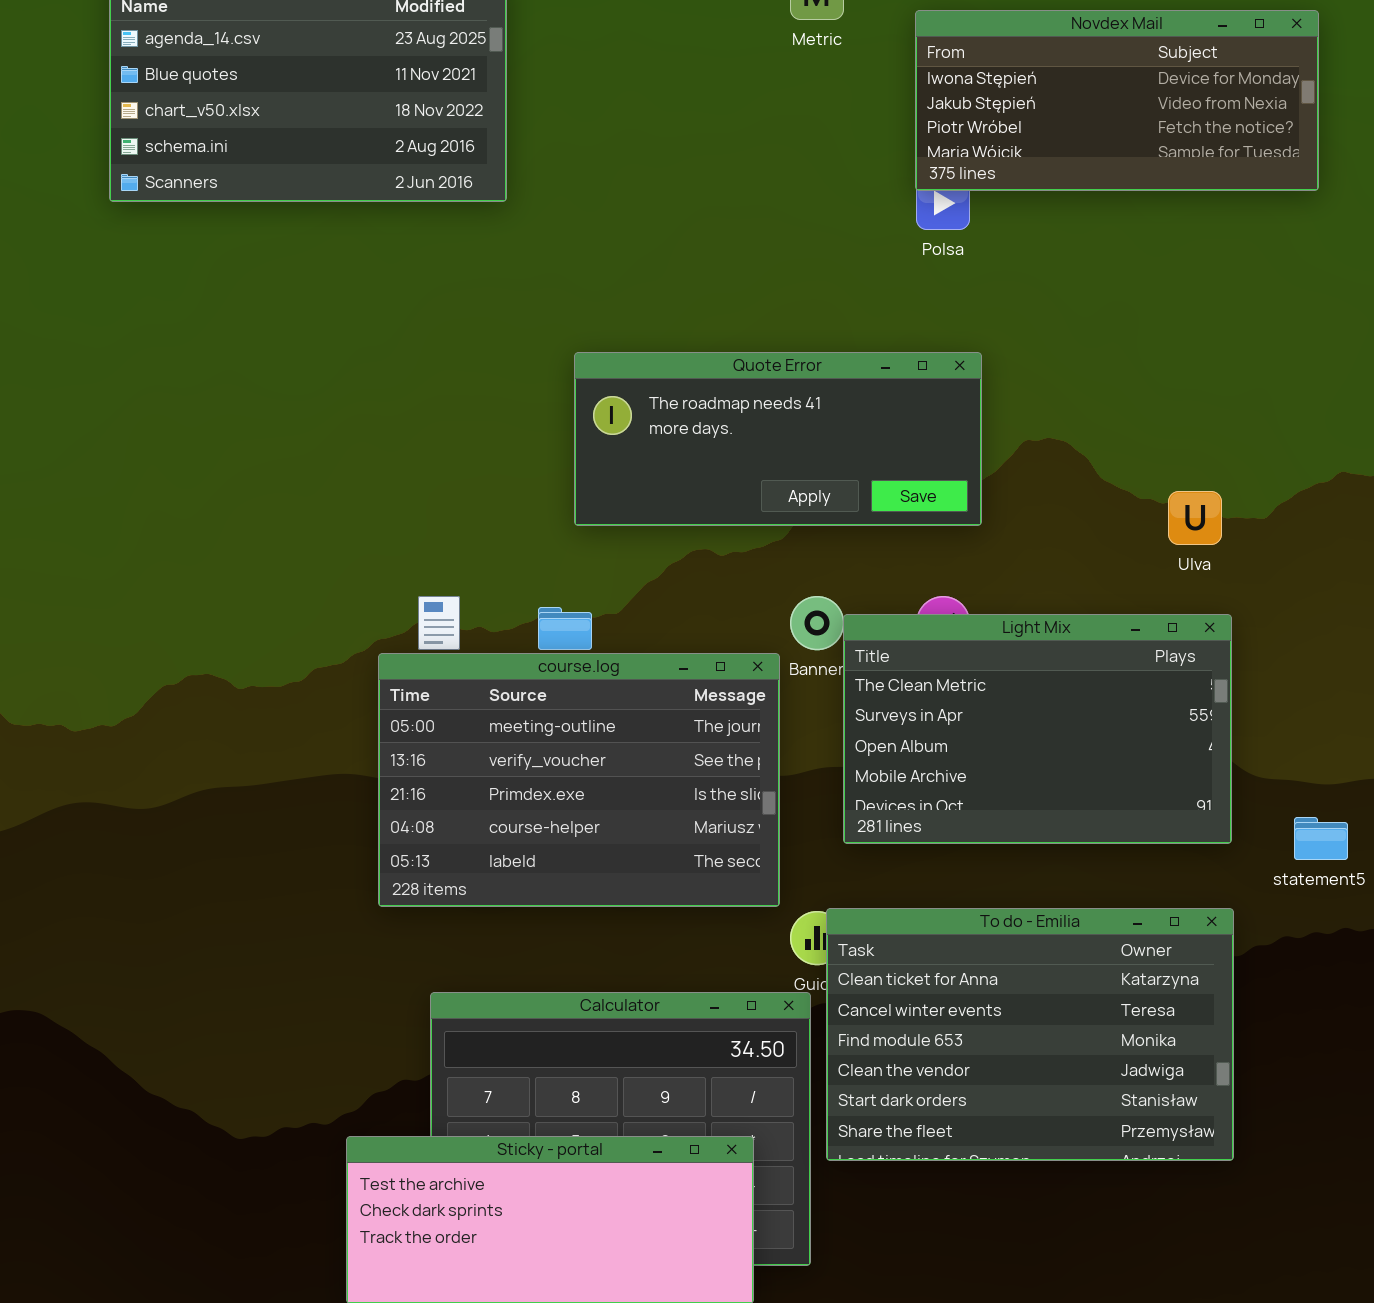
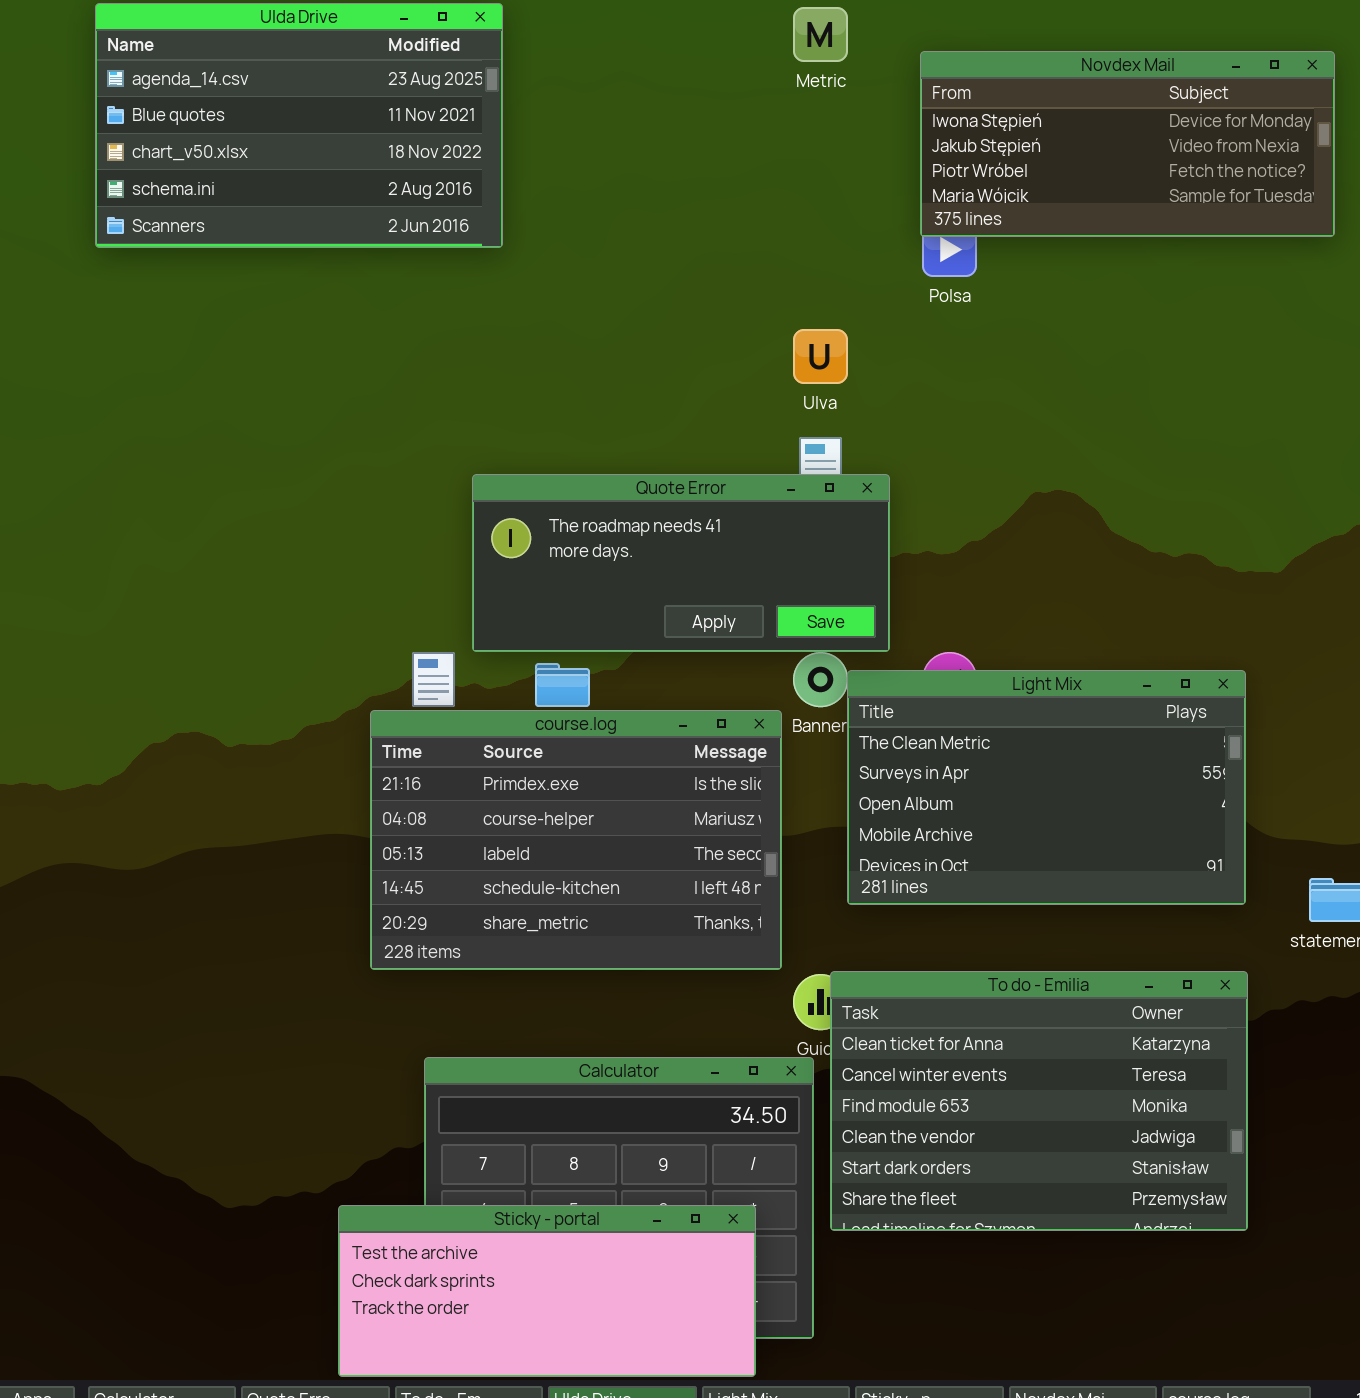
Quote Error: [574,352,982,526] -> [472,474,890,652], moved
Ulva: [1168,491,1222,545] -> [793,329,848,384], moved
course.log: [378,653,780,907] -> [370,710,782,970], scrolled down 2 rows

